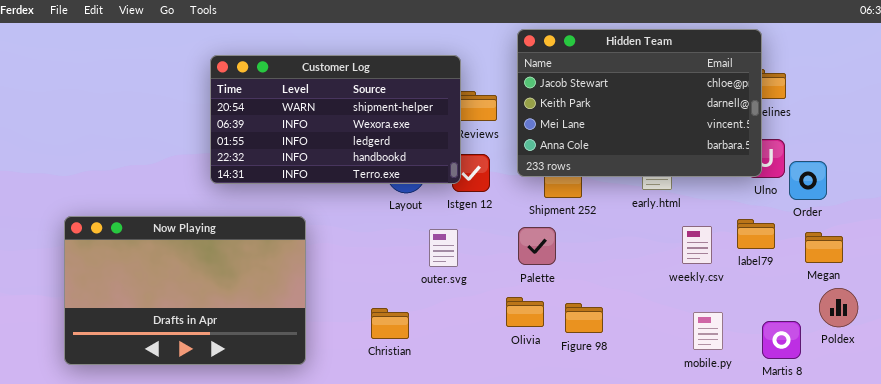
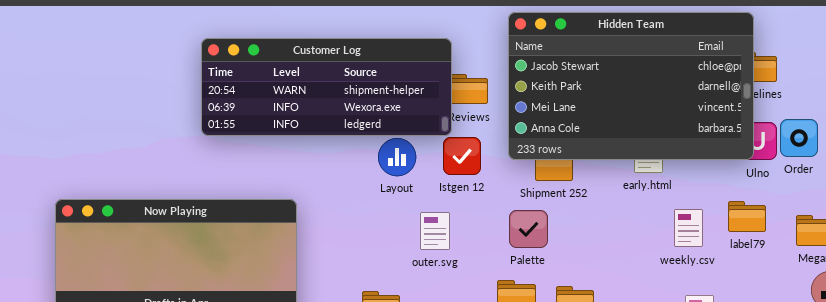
Customer Log: [210,55,461,184] -> [201,38,452,136], resized
Order: [789,161,827,200] -> [780,119,818,157], moved

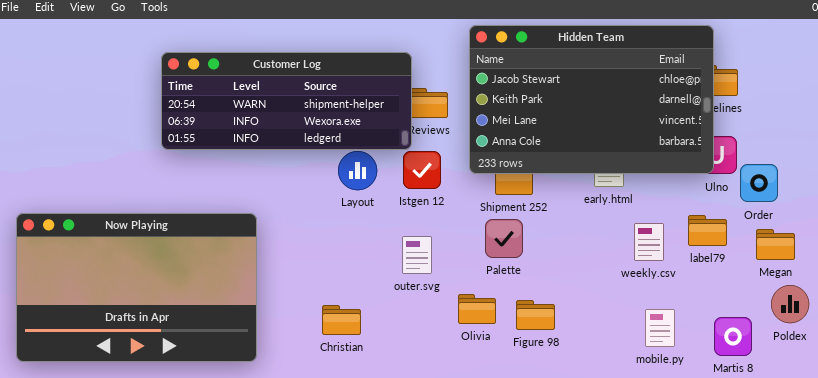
Order: [780,119,818,157] -> [740,164,778,202], moved
Palette: [509,210,548,248] -> [485,219,523,258], moved
outer.svg: [420,212,450,250] -> [402,236,432,274], moved

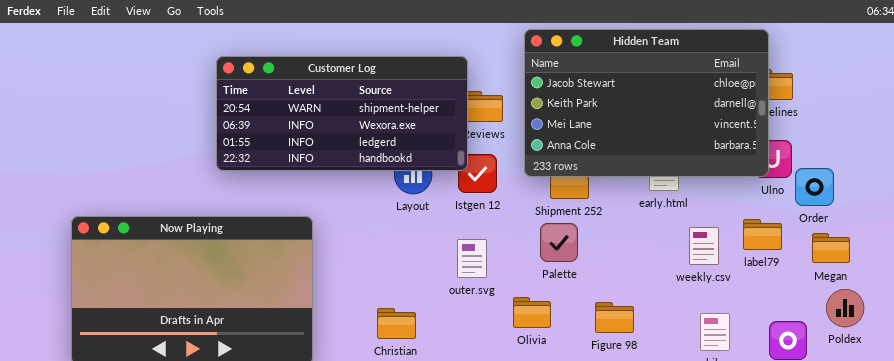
Customer Log: [161,52,412,150] -> [216,56,468,171], resized
Figure 98: [516,300,555,330] -> [595,302,634,333], moved

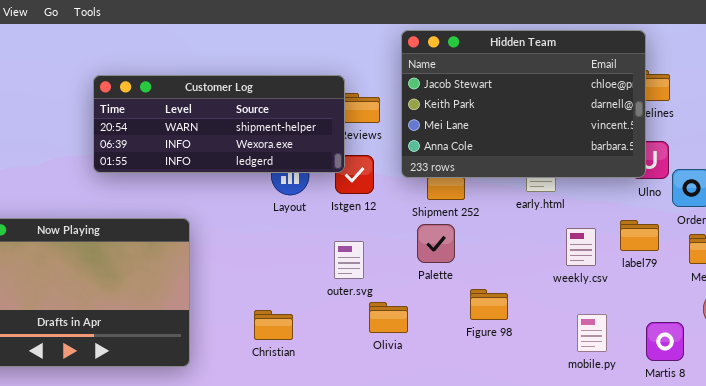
Customer Log: [216,56,468,171] -> [93,75,345,173], resized
Olivia: [513,297,551,328] -> [369,302,408,333], moved
Figure 98: [595,302,634,333] -> [470,289,508,320], moved

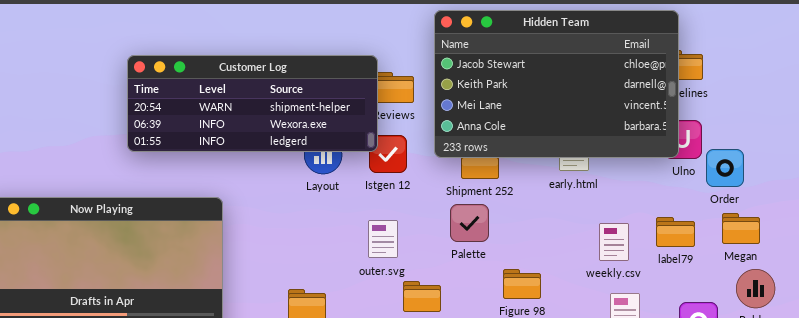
label79: [620,220,659,251] -> [656,217,695,247], moved
weekly.csv: [566,228,596,266] -> [599,223,629,261], moved

